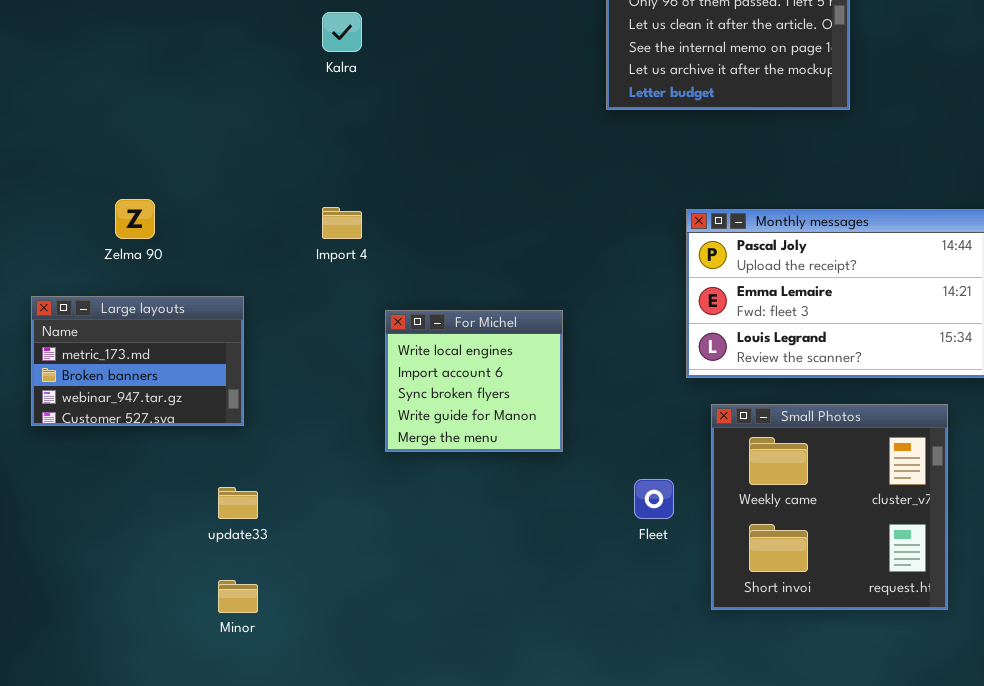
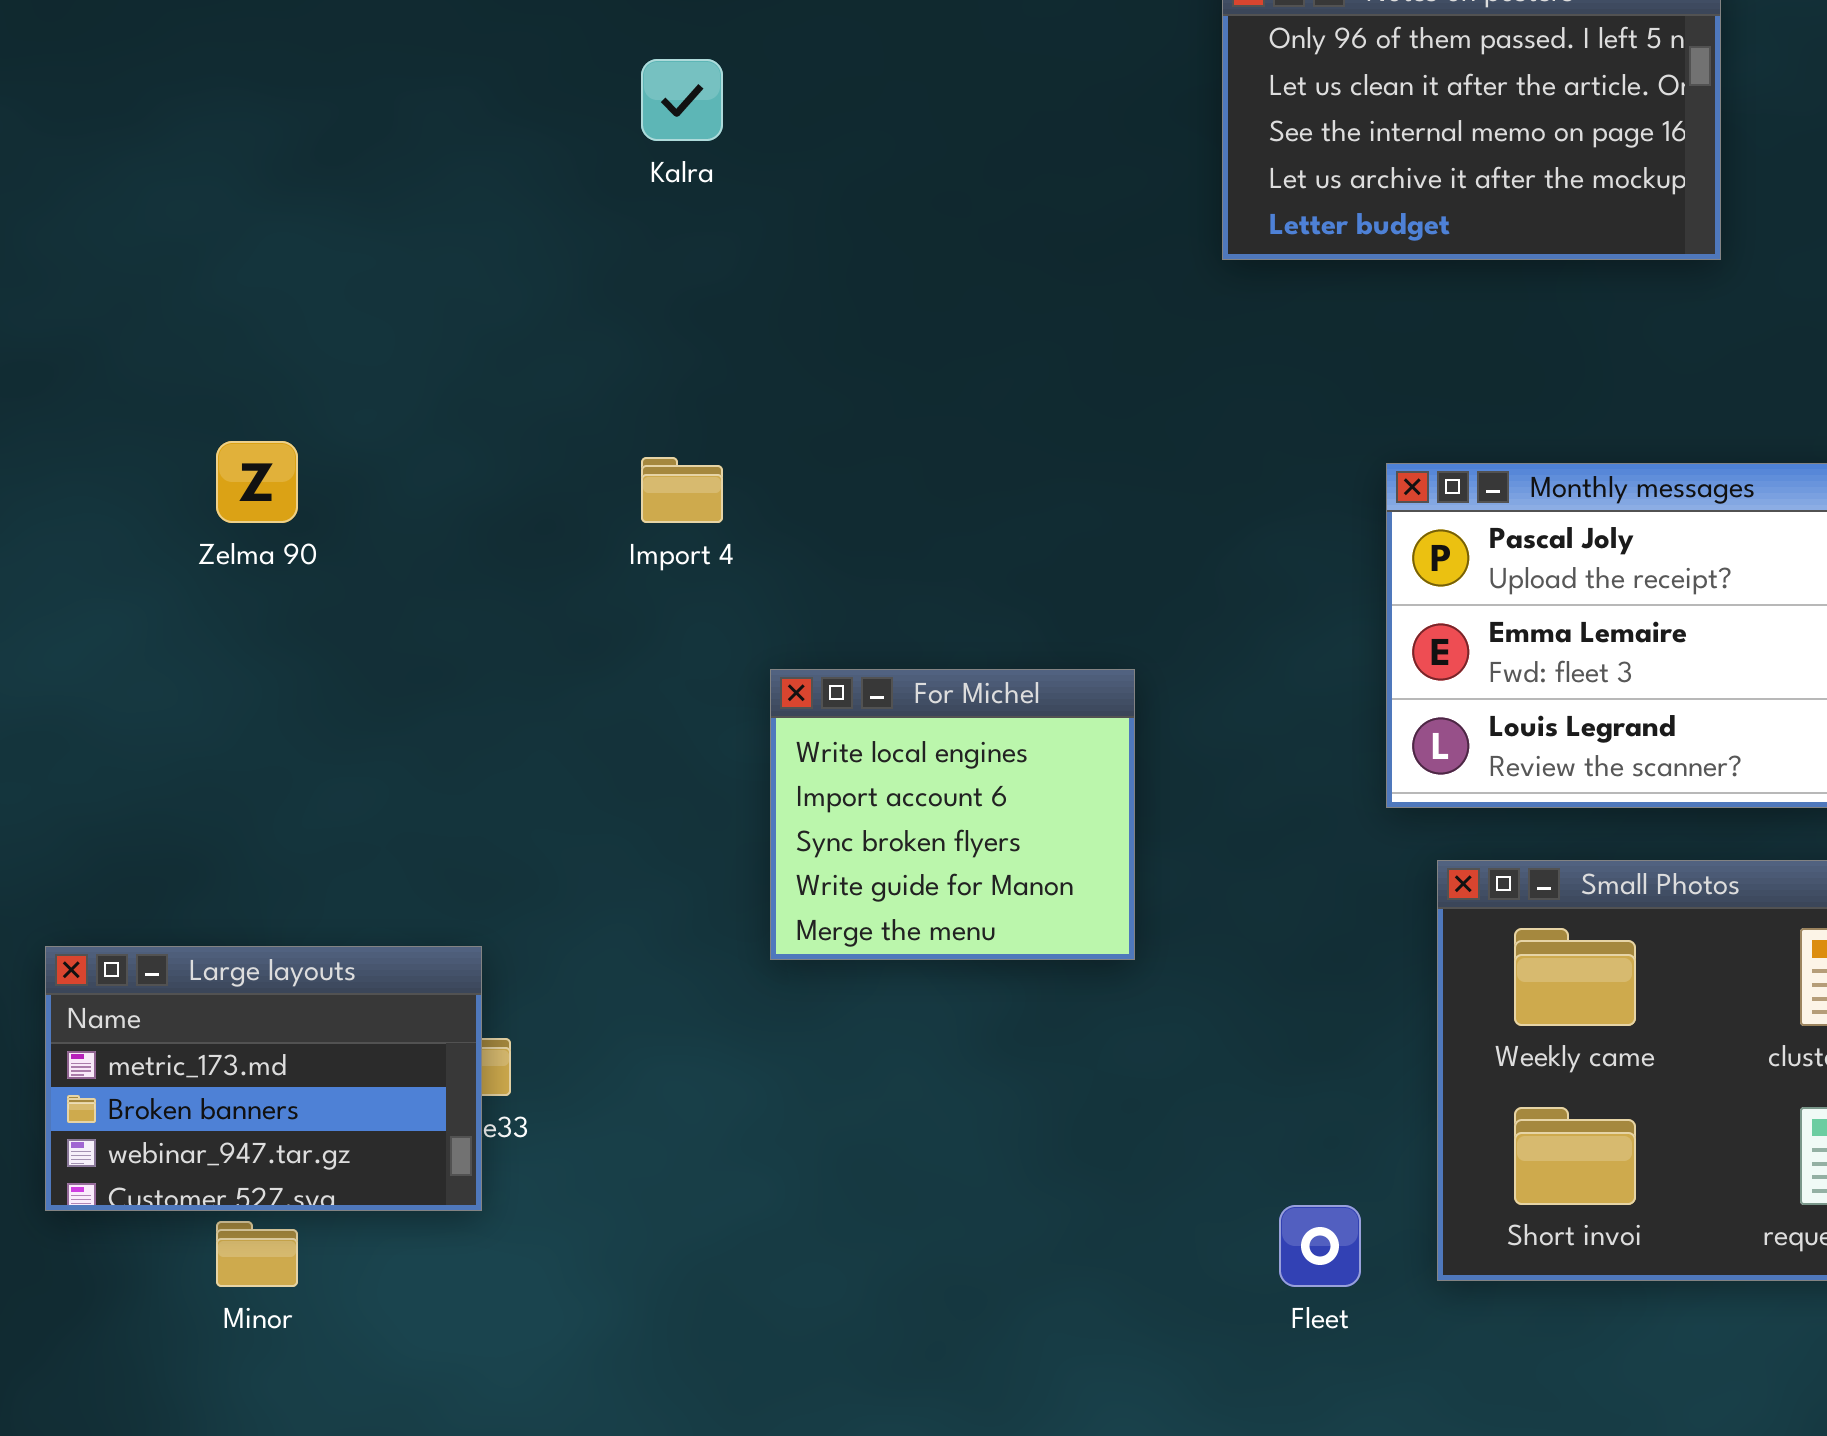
Large layouts: [31,296,244,426] -> [45,946,482,1211], moved
Fleet: [634,479,674,519] -> [1279,1205,1361,1287], moved
Minor: [218,580,258,613] -> [216,1221,298,1287], moved

